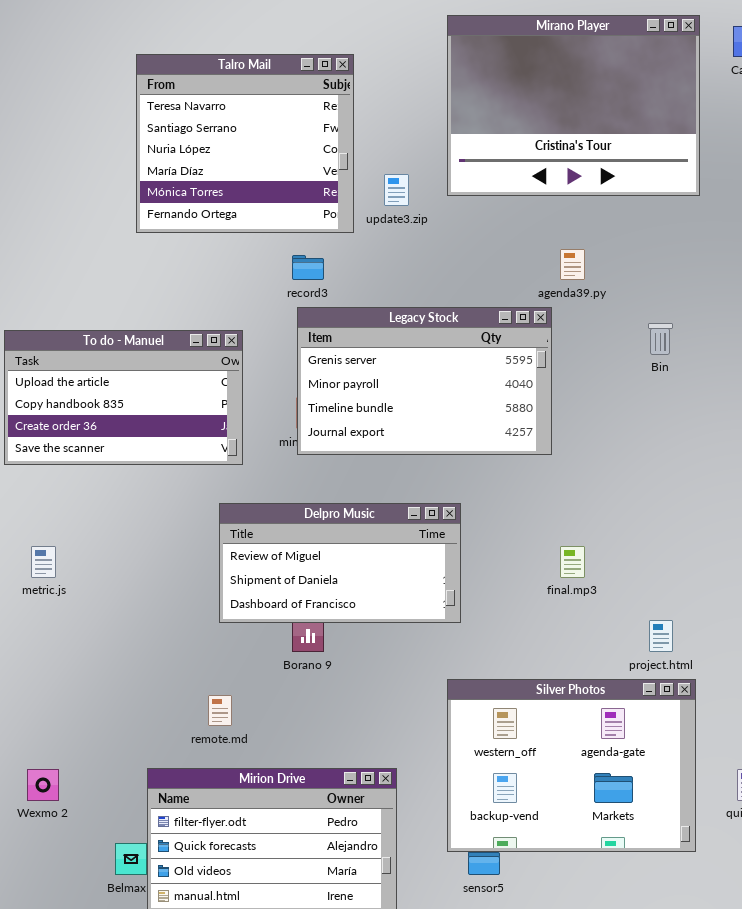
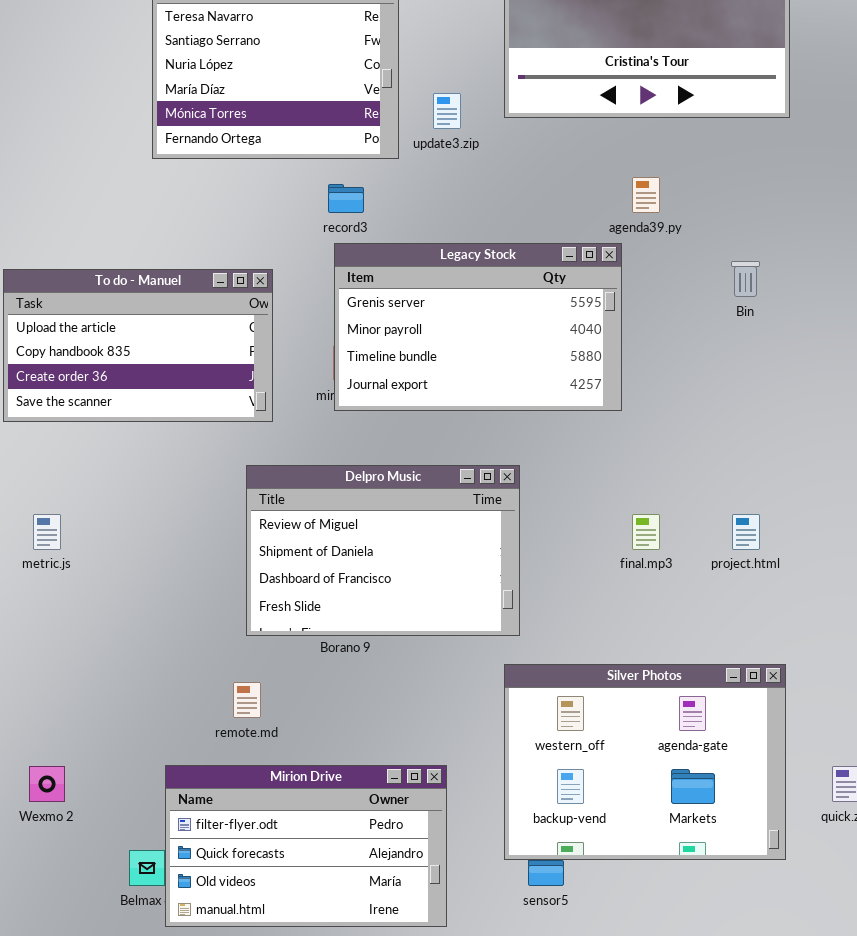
Delpro Music: [219,503,461,623] -> [246,465,520,636], resized
project.html: [649,620,673,652] -> [732,514,760,550], moved

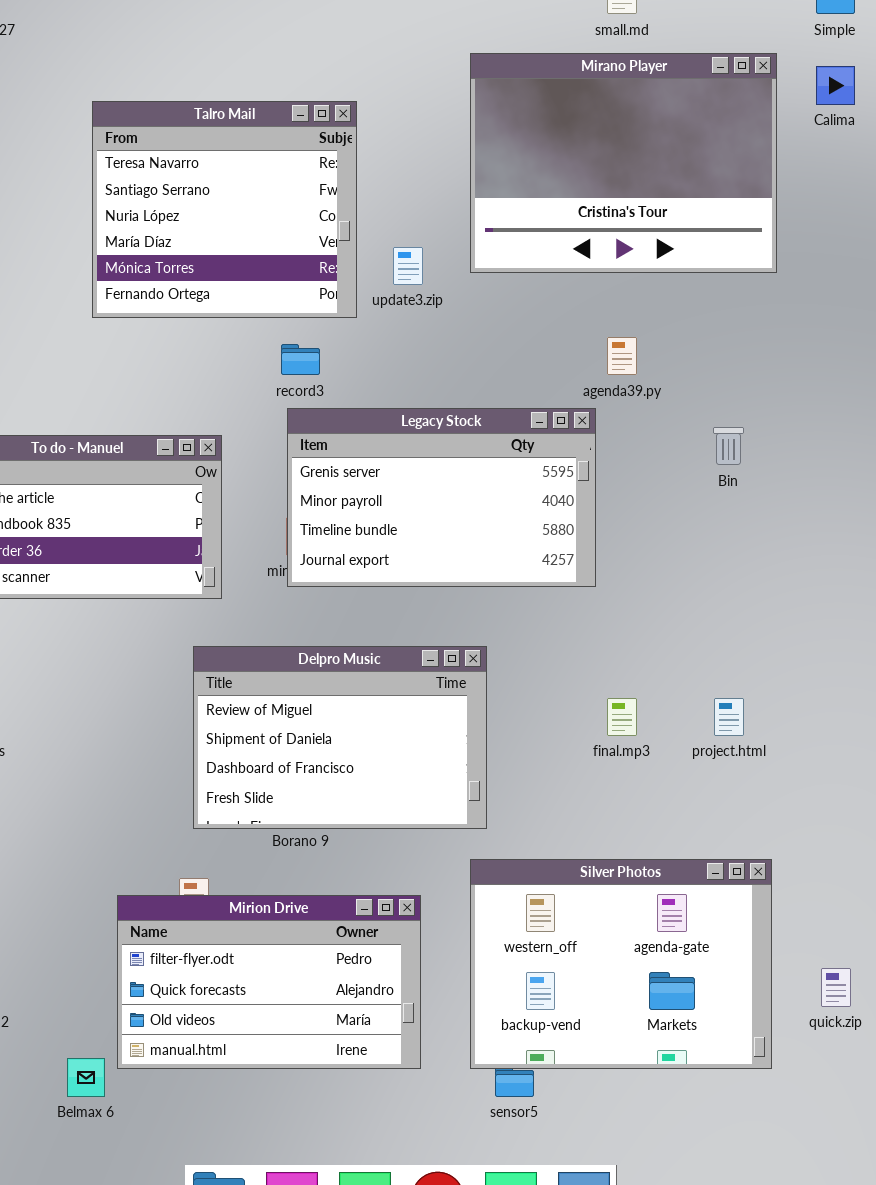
Mirion Drive: [165,765,447,927] -> [117,895,421,1069], moved

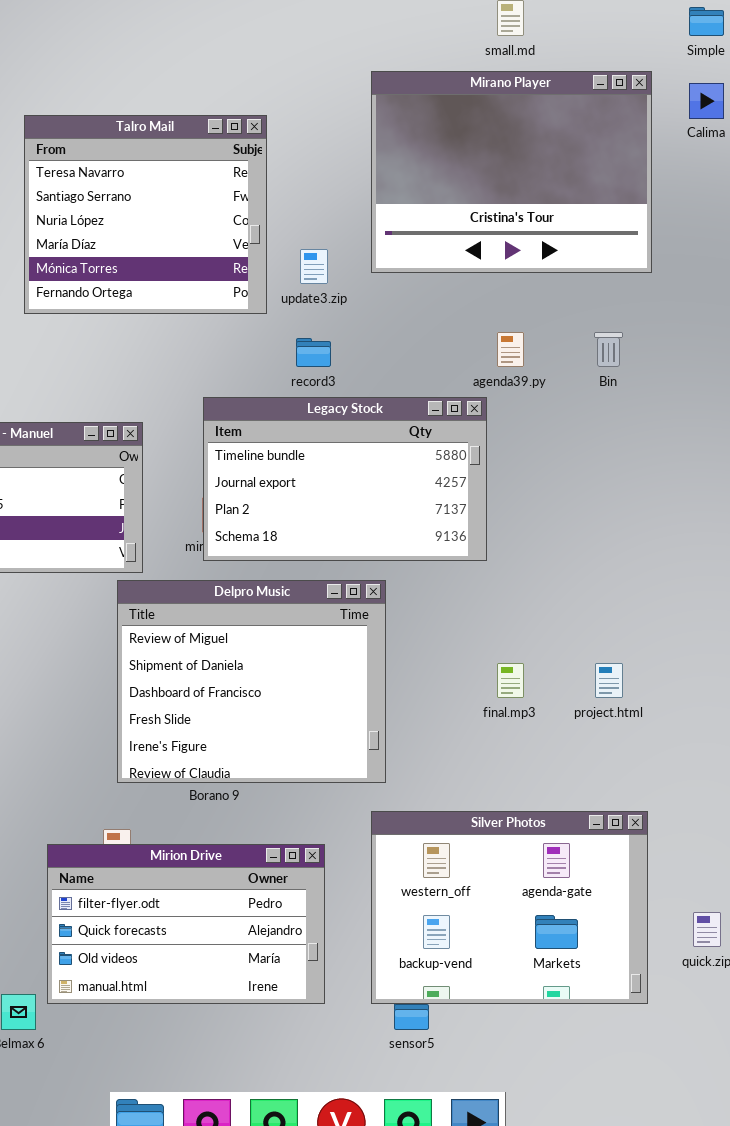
record3: [281,344,320,375] -> [296,338,331,367], moved
Legacy Stock: [287,408,596,587] -> [203,397,487,561], scrolled down 2 rows
Bin: [713,427,744,465] -> [594,332,623,367], moved
Delpro Music: [193,646,487,829] -> [117,580,386,783], resized

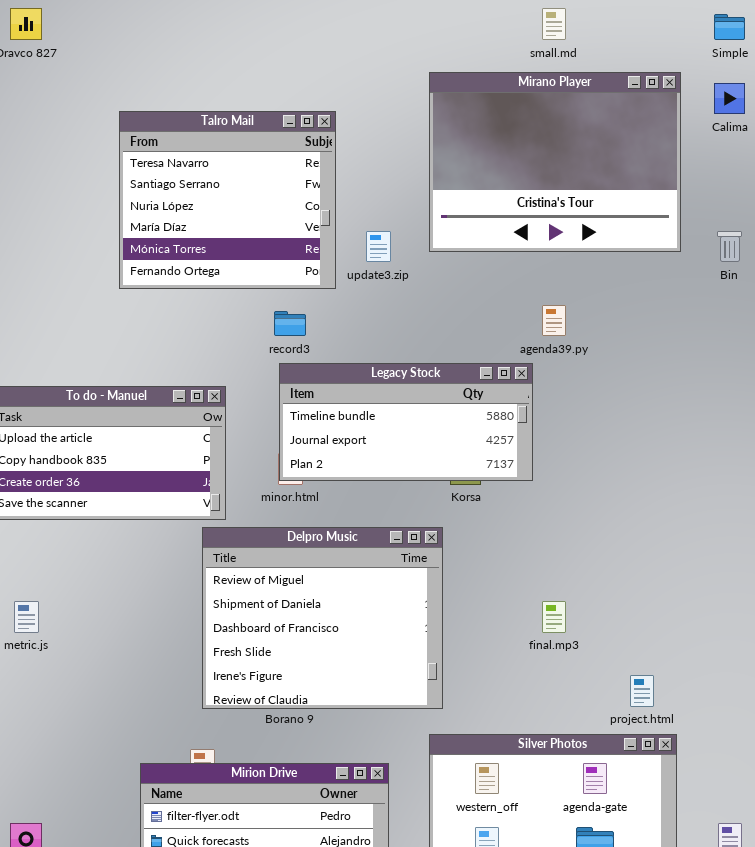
Bin: [594,332,623,367] -> [717,231,742,262], moved
record3: [296,338,331,367] -> [274,311,306,336], moved
Legacy Stock: [203,397,487,561] -> [279,363,533,481], resized
project.html: [595,663,623,698] -> [630,675,654,707], moved

